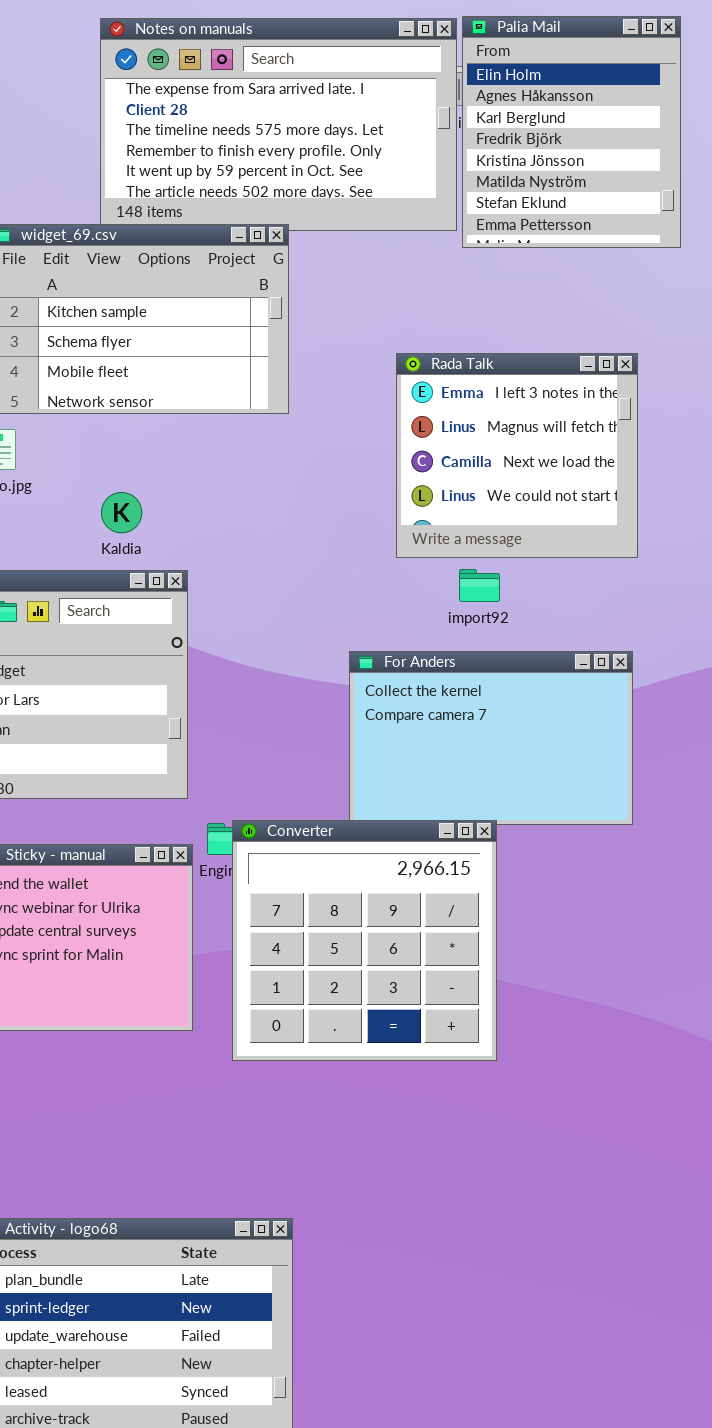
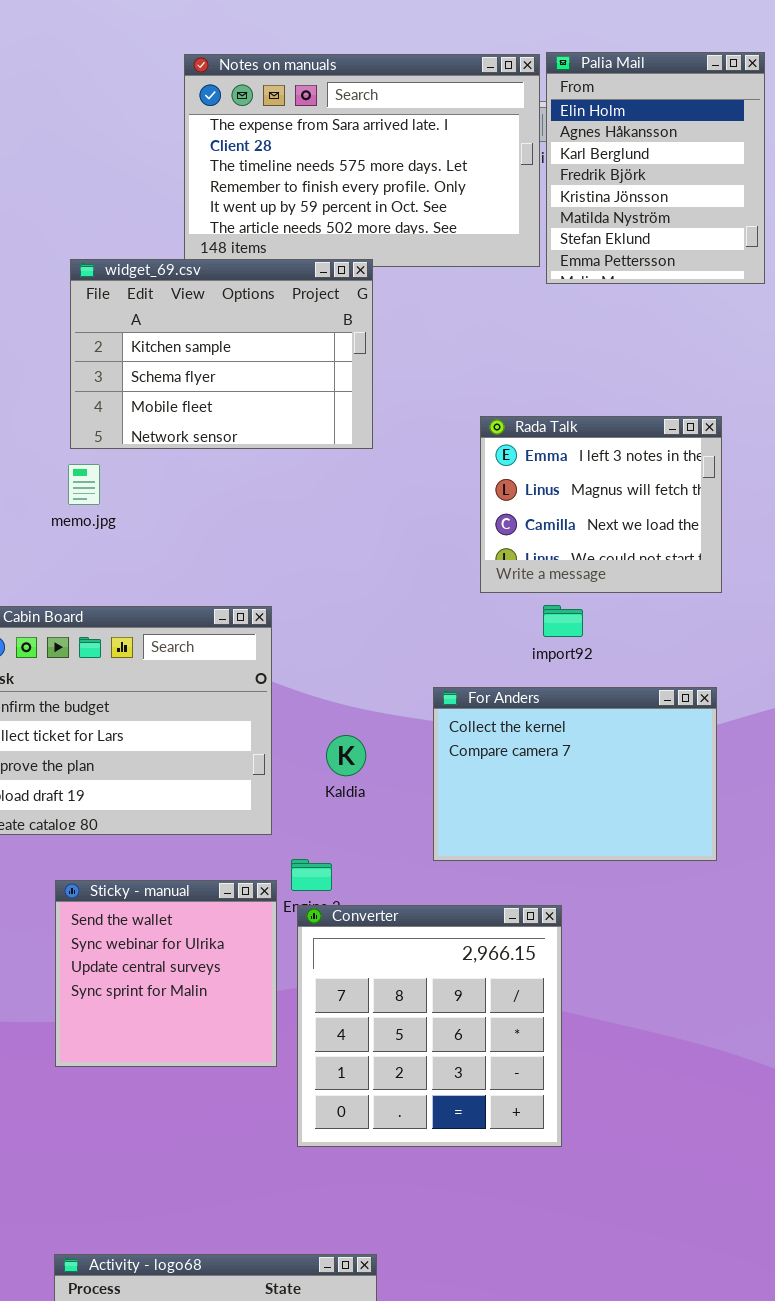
Rada Talk: [396,353,638,558] -> [480,416,722,593], resized
Kaldia: [101,492,142,533] -> [326,735,366,776], moved
Converter: [232,820,497,1061] -> [297,905,562,1147], moved

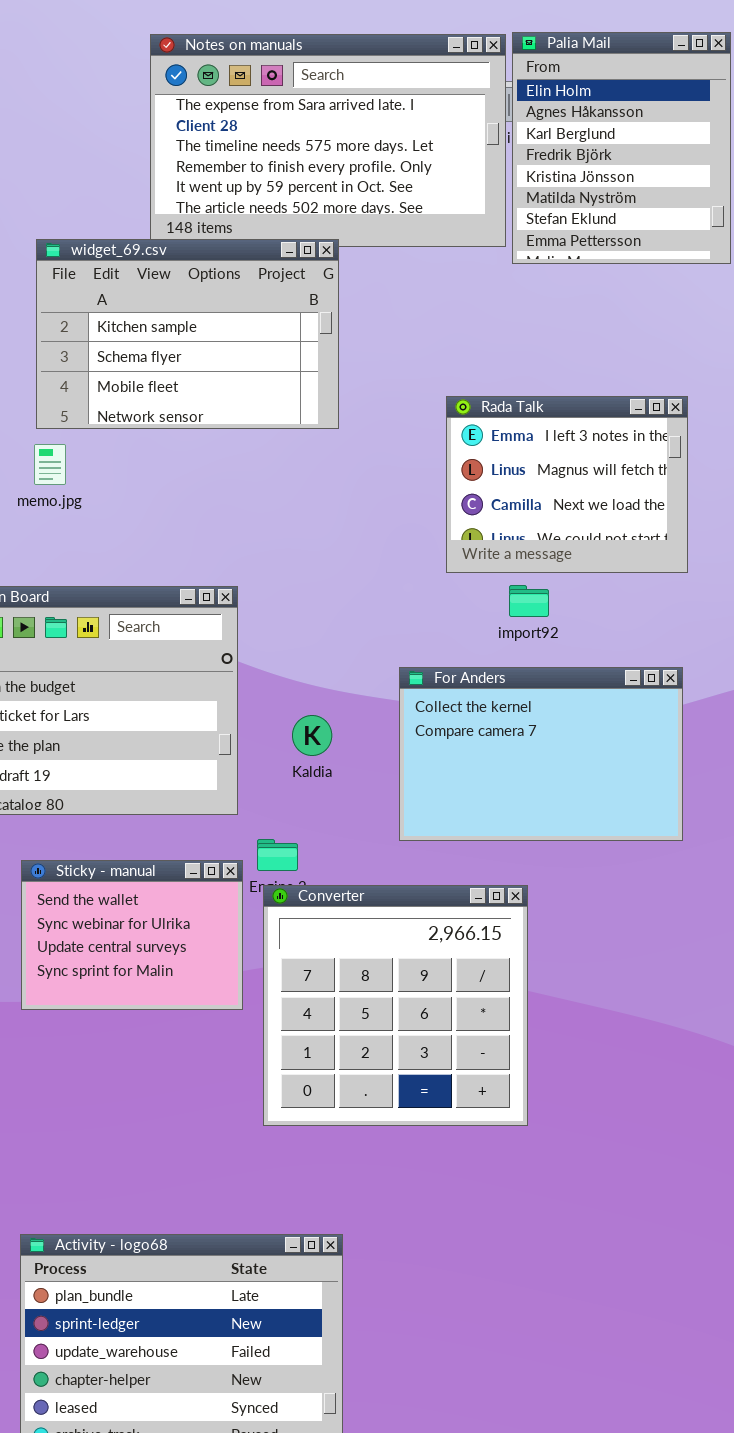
Sticky - manual: [55,880,277,1067] -> [21,860,243,1010], resized

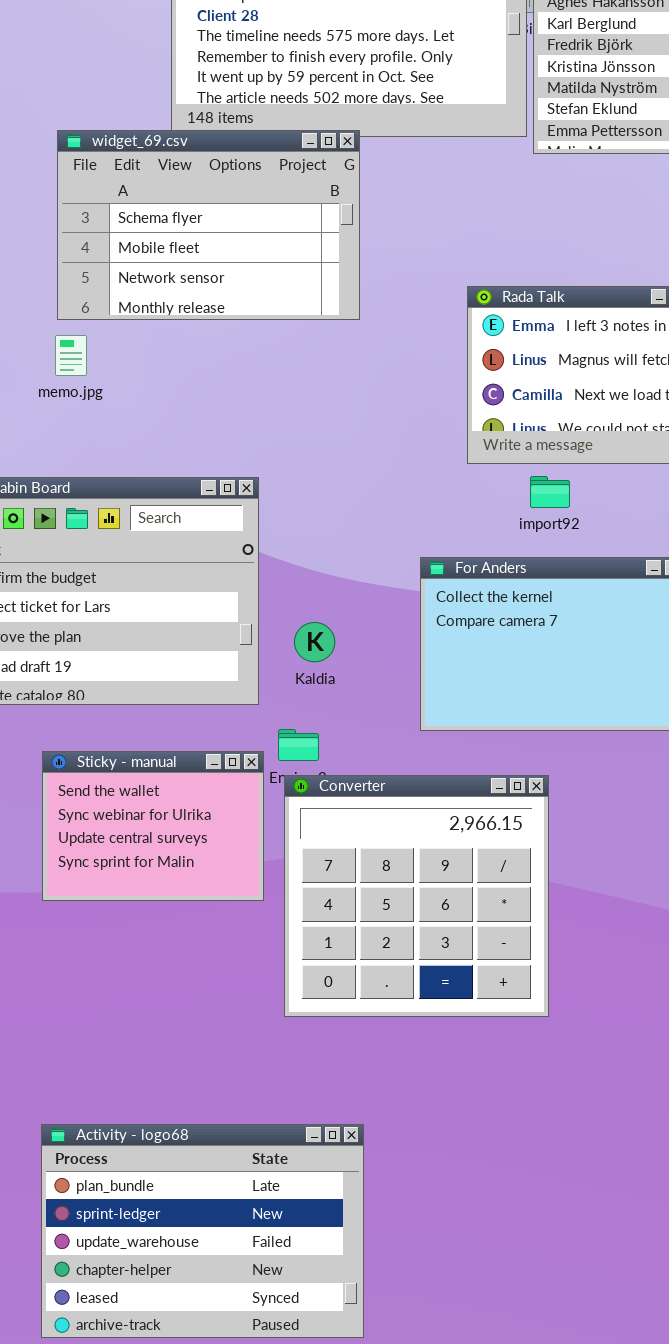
widget_69.csv: [36,239,339,429] -> [57,130,360,320], scrolled down 1 row
Kaldia: [292,715,332,756] -> [294,622,335,662], moved

